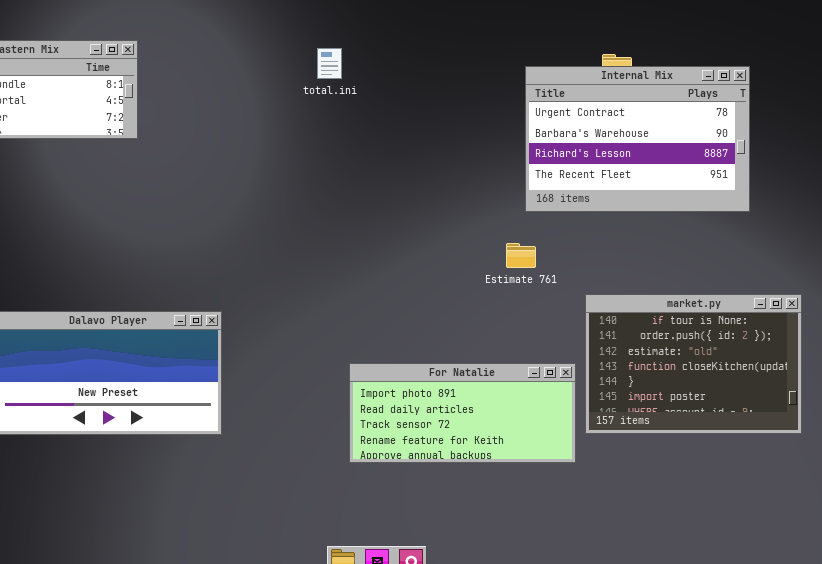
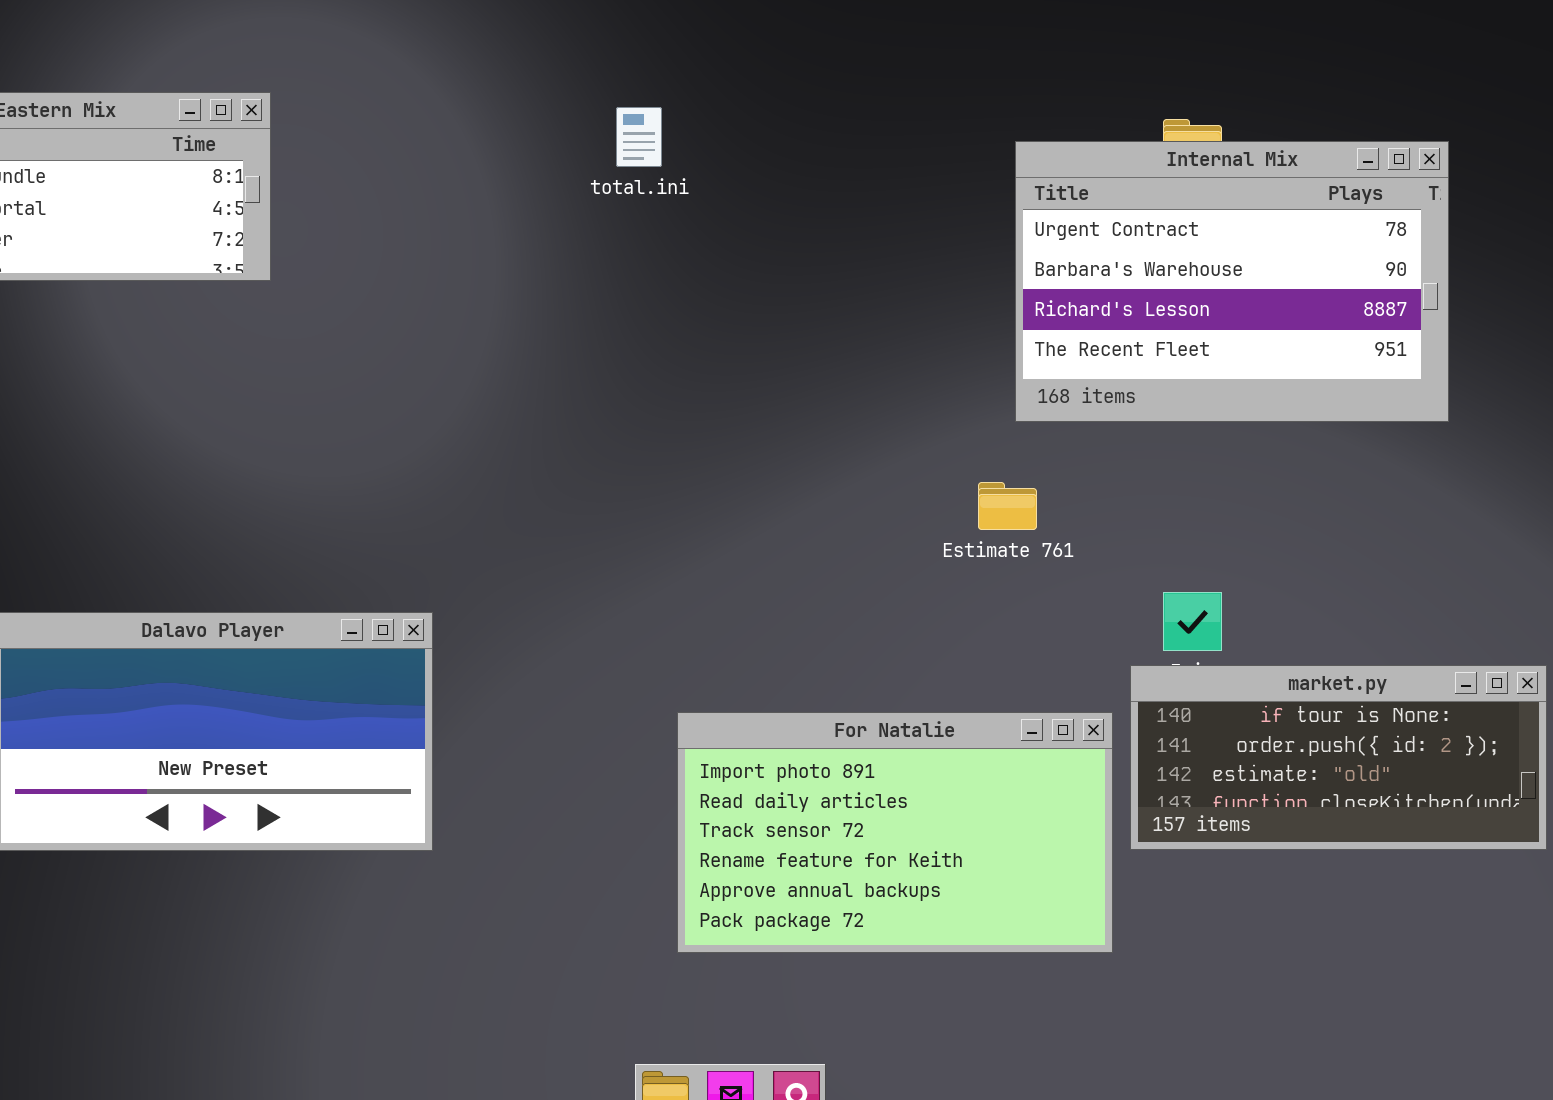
market.py: [585,294,802,434] -> [1130,665,1547,850], resized
For Natalie: [349,363,576,463] -> [677,712,1113,953], resized

